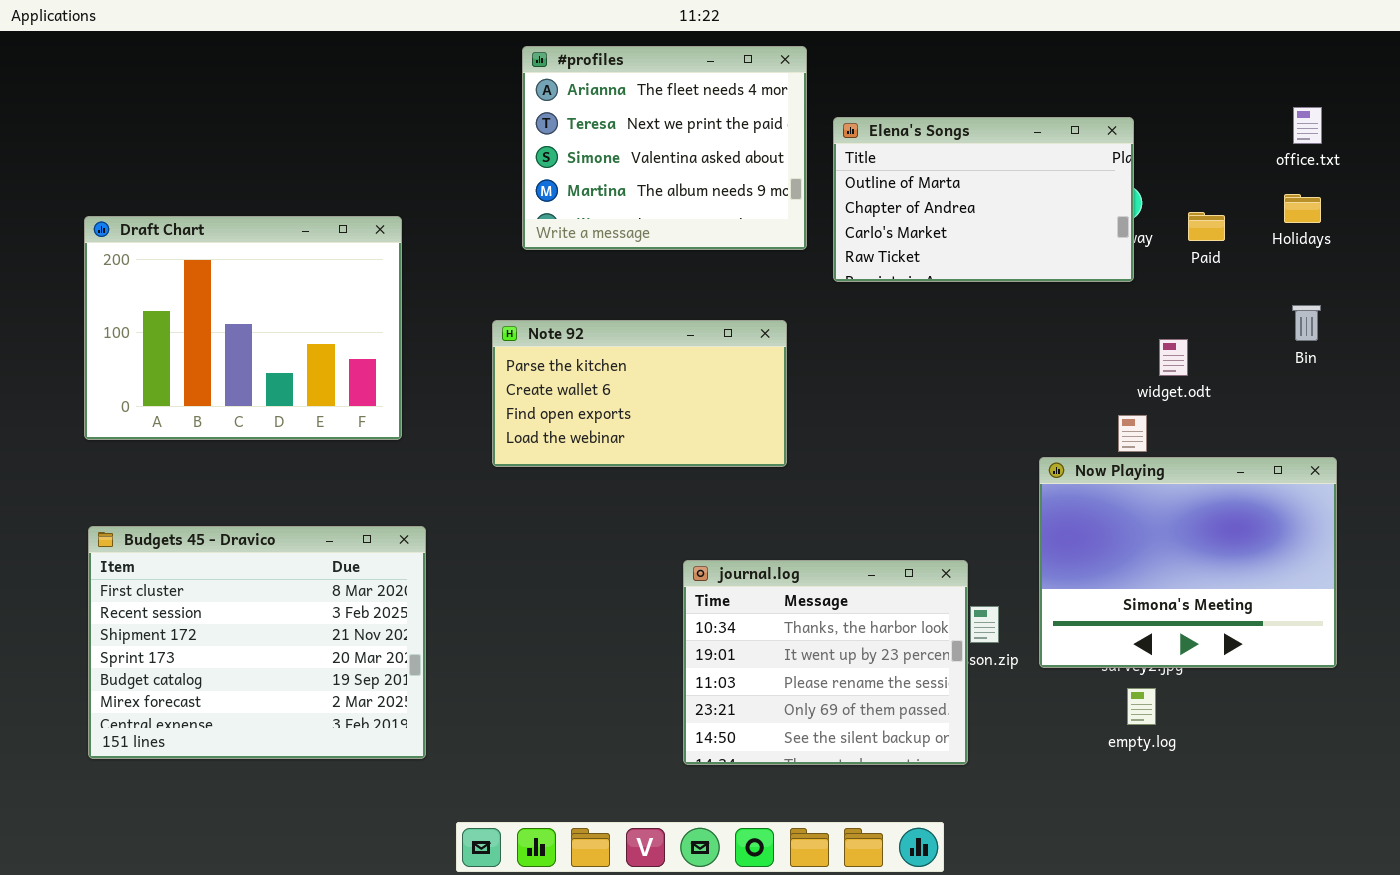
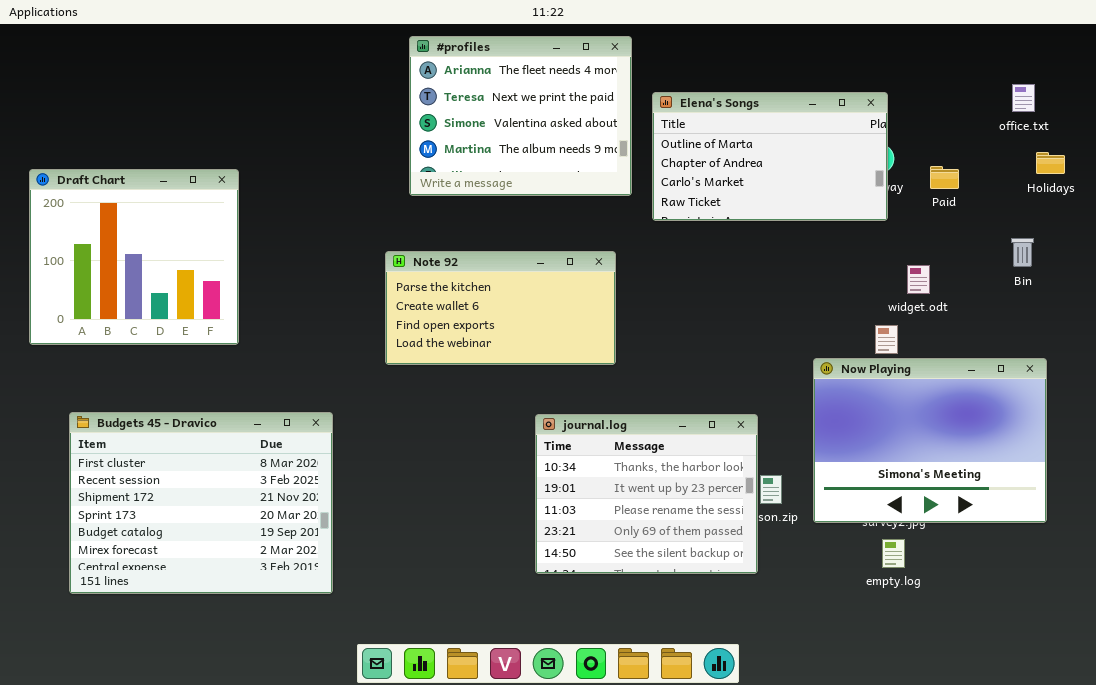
Holidays: [1284,194,1321,223] -> [1036,152,1065,174], moved
Draft Chart: [84,216,402,440] -> [29,169,239,345], moved, resized
journal.log: [683,560,968,765] -> [535,414,758,574], moved

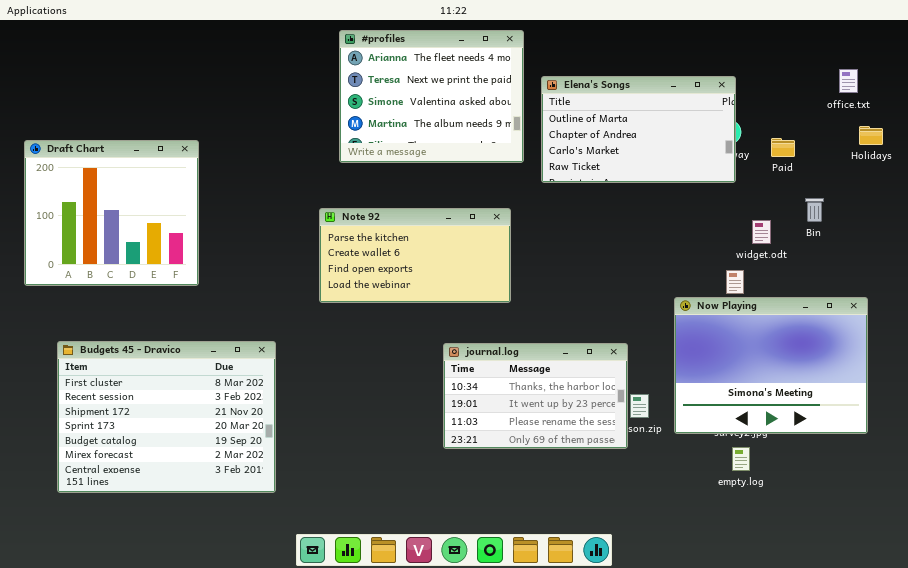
Bin: [1011,238,1034,267] -> [805,198,824,222], moved
journal.log: [535,414,758,574] -> [443,343,628,449], resized

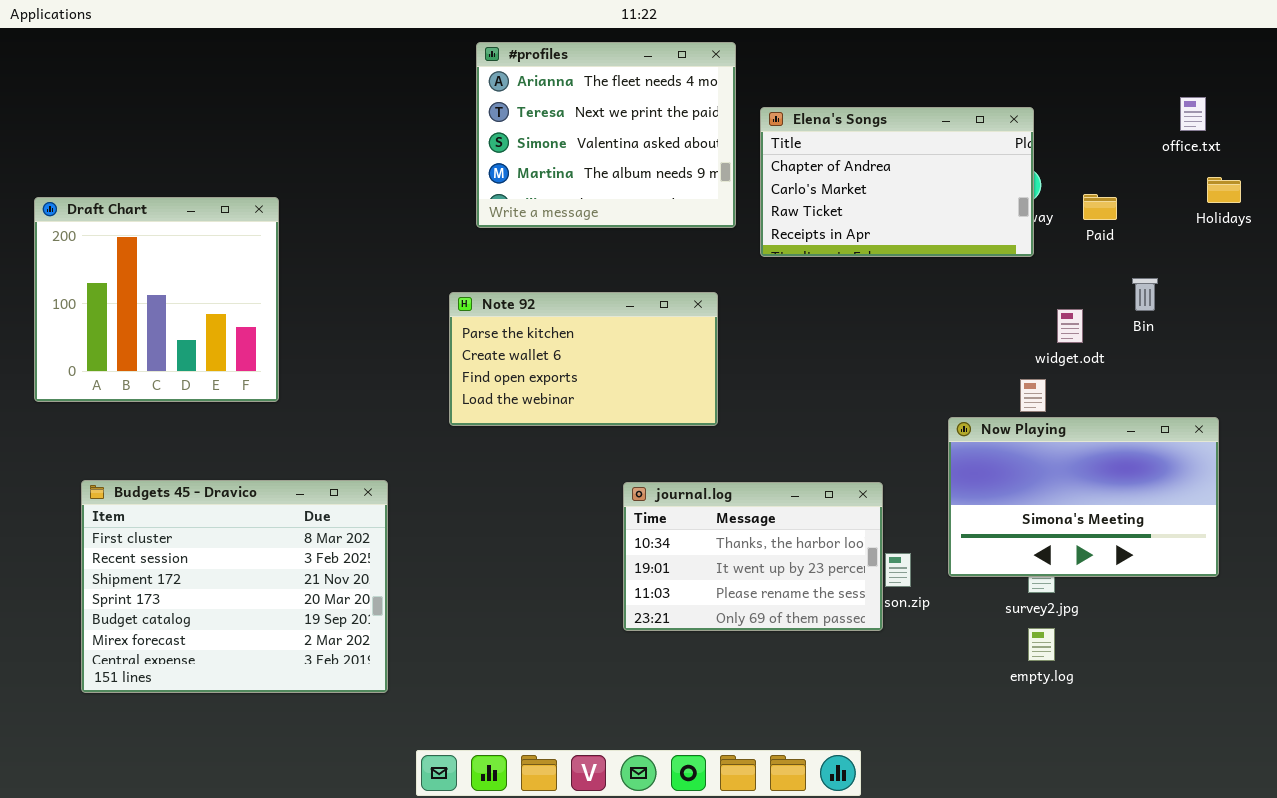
Elena's Songs: [541,76,736,183] -> [760,107,1034,257], scrolled down 1 row
Now Playing: [674,297,868,434] -> [948,417,1219,577], resized

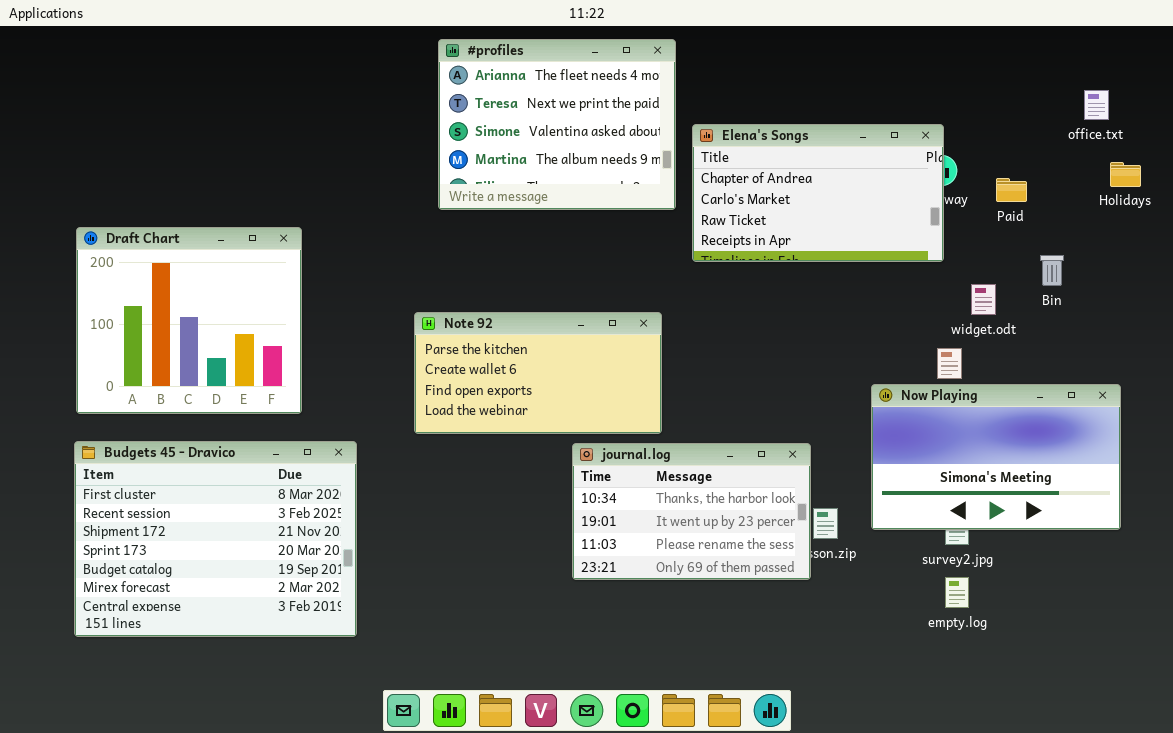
Elena's Songs: [760,107,1034,257] -> [692,124,944,262], moved
Draft Chart: [34,197,279,402] -> [76,227,302,414], moved
Note 92: [449,292,718,426] -> [414,312,662,434], moved

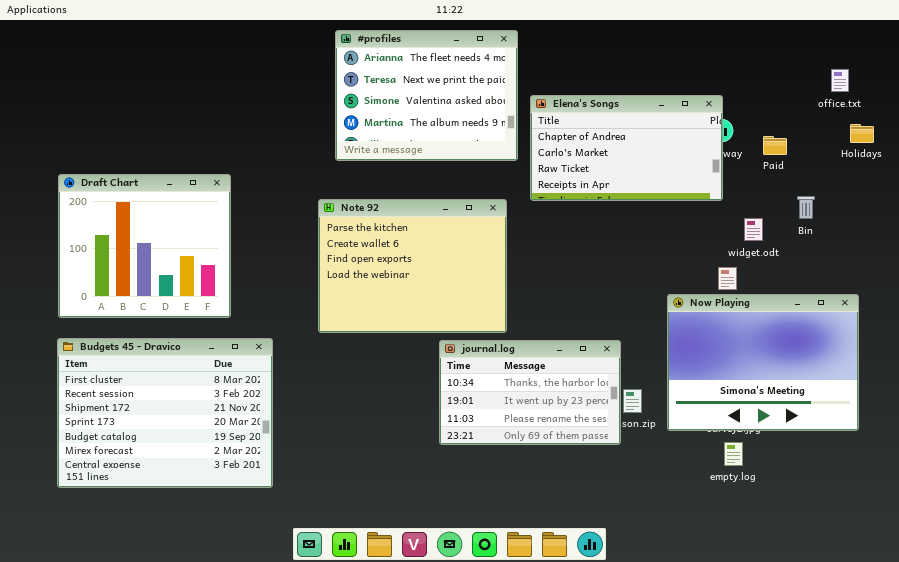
Note 92: [414,312,662,434] -> [318,199,507,333], resized
Now Playing: [871,384,1121,530] -> [667,294,859,431], resized

